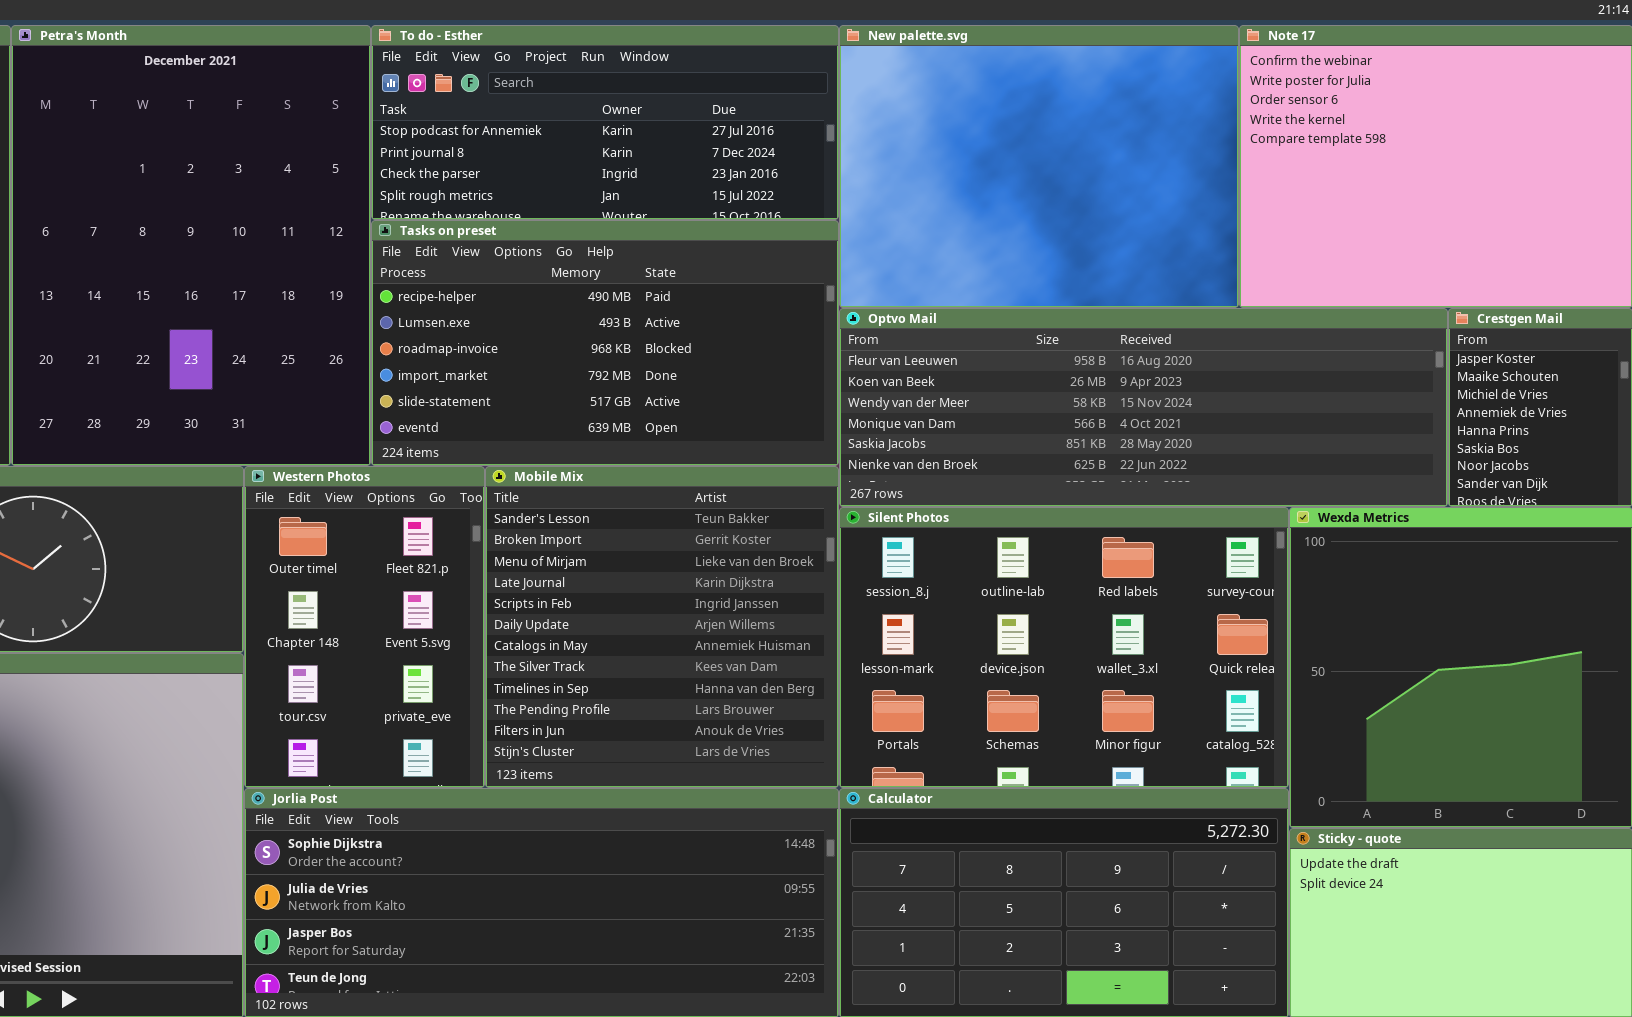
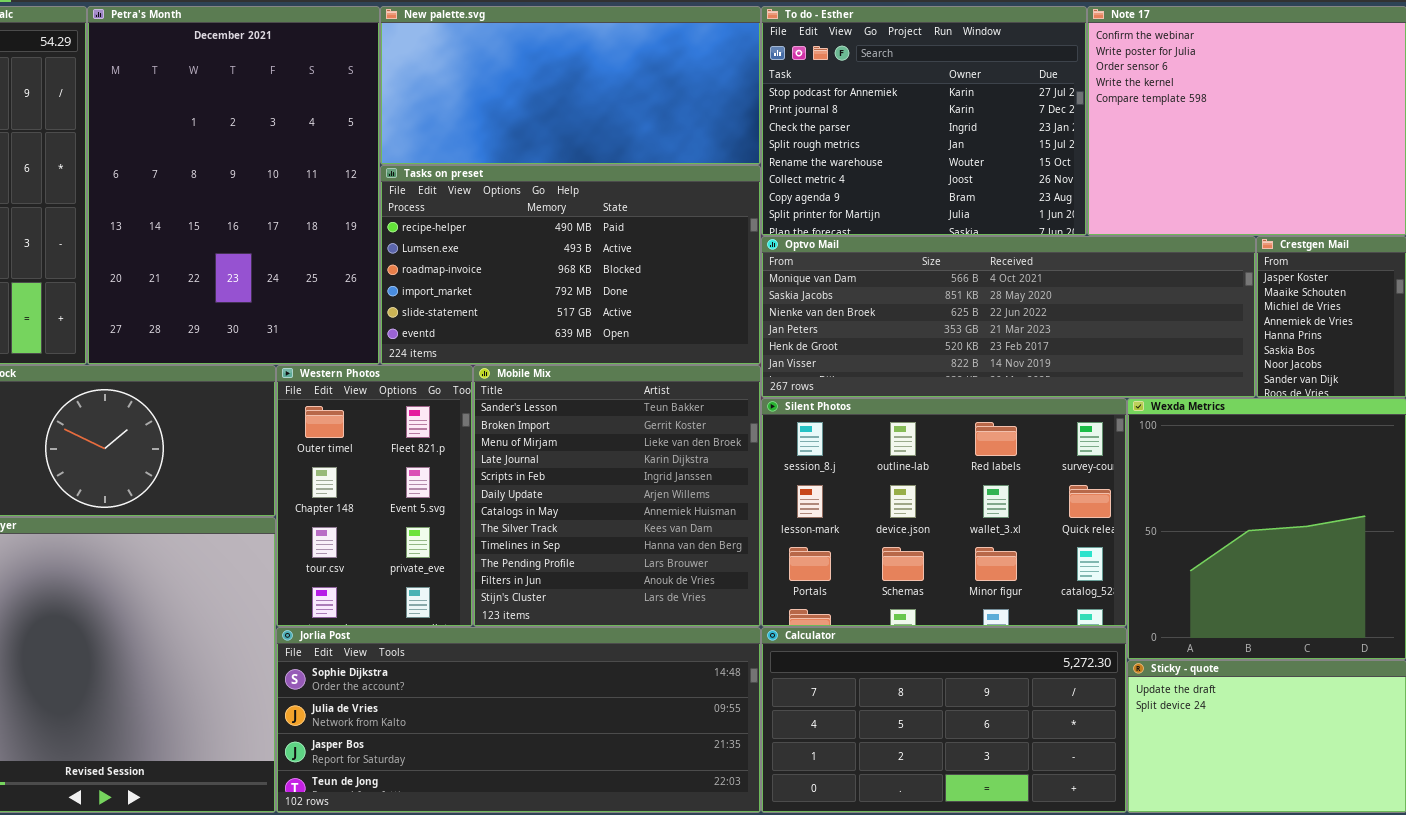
To do - Esther: [371,25,839,220] -> [761,6,1087,236], moved, resized
New palette.svg: [839,25,1239,308] -> [380,6,761,165], moved, resized
Optvo Mail: [839,308,1448,507] -> [761,236,1256,398], scrolled down 3 rows

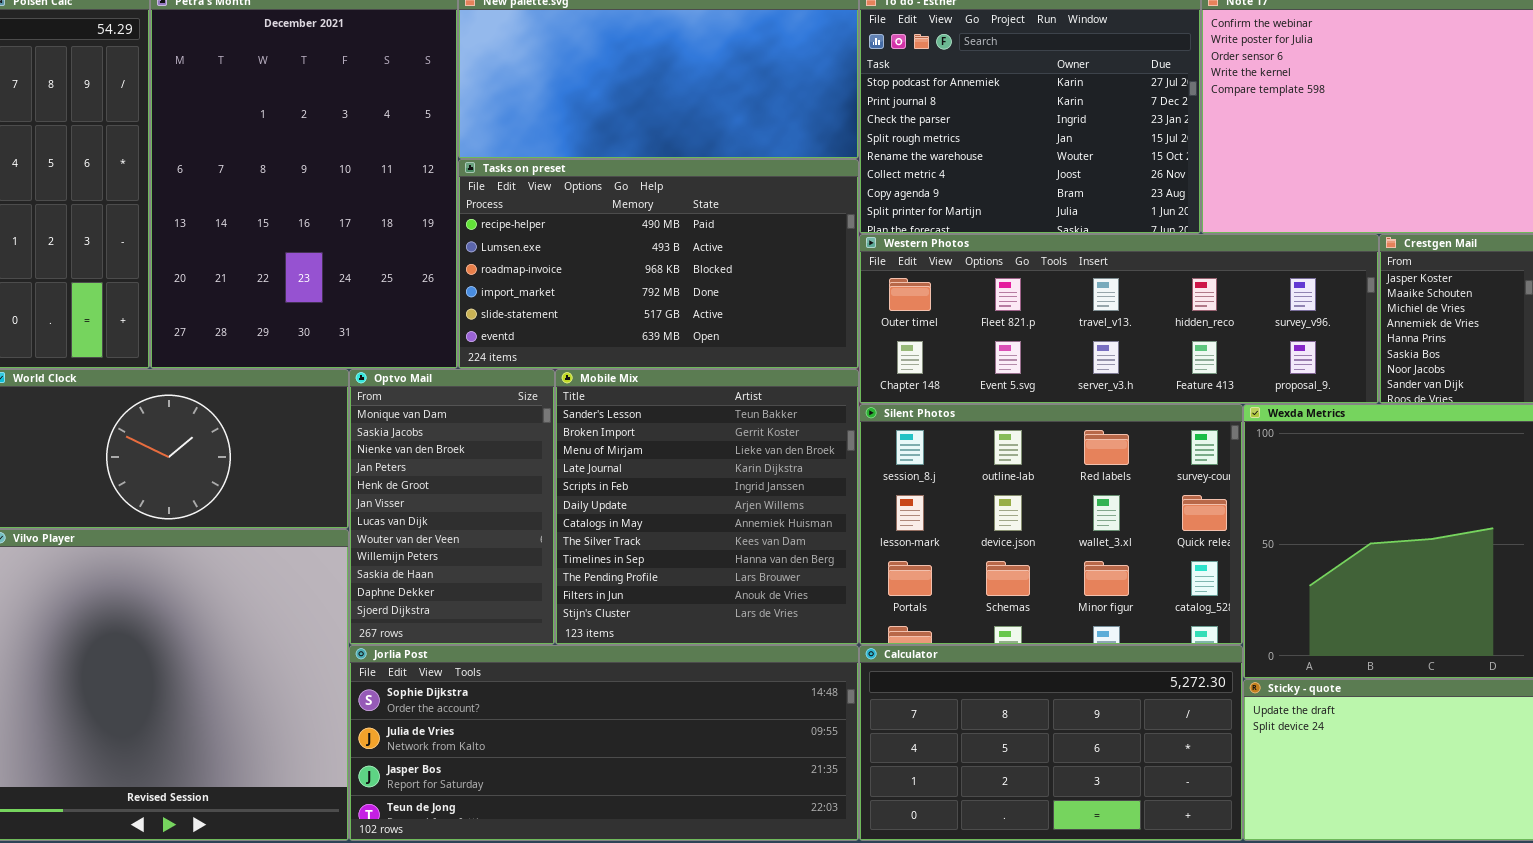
Optvo Mail: [761,236,1256,398] -> [349,369,555,645], moved, resized
Western Photos: [276,365,473,627] -> [859,234,1379,404], moved, resized

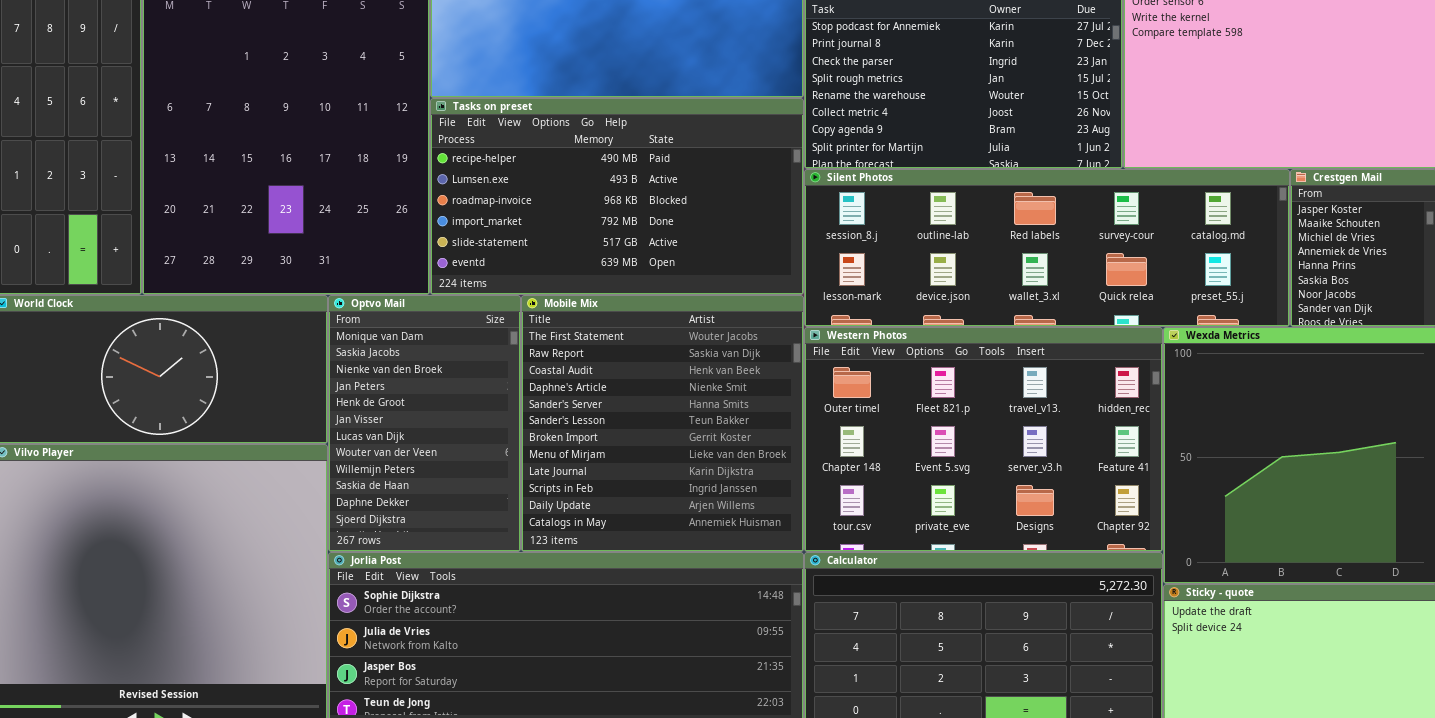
Western Photos: [859,234,1379,404] -> [804,327,1163,552], moved, resized
Mobile Mix: [555,369,859,645] -> [521,295,804,552], scrolled up 5 rows
Silent Photos: [859,404,1243,645] -> [804,169,1290,327], moved, resized

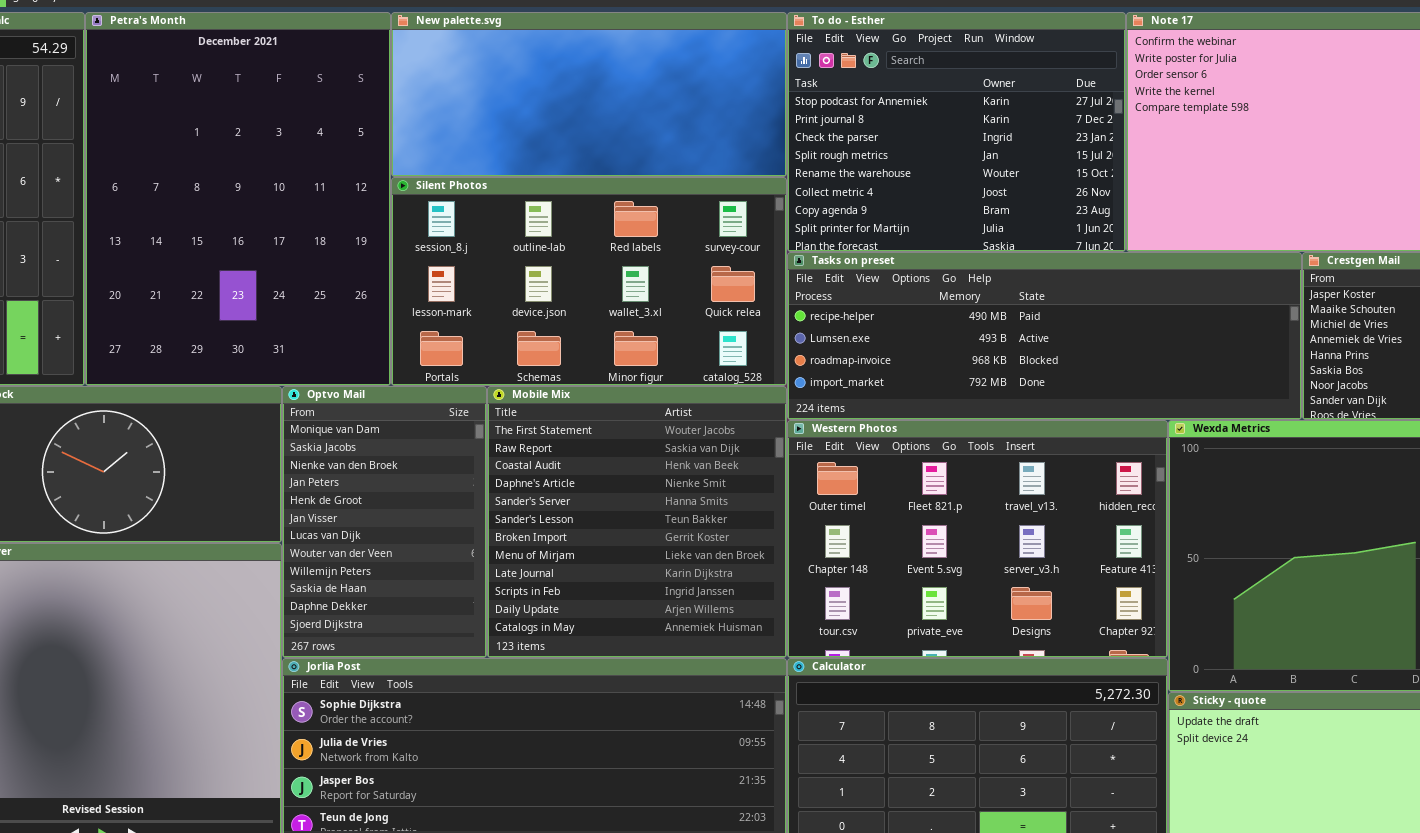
Tasks on preset: [430,98,804,295] -> [787,252,1302,420], moved, resized
Silent Photos: [804,169,1290,327] -> [391,177,787,386], moved, resized

